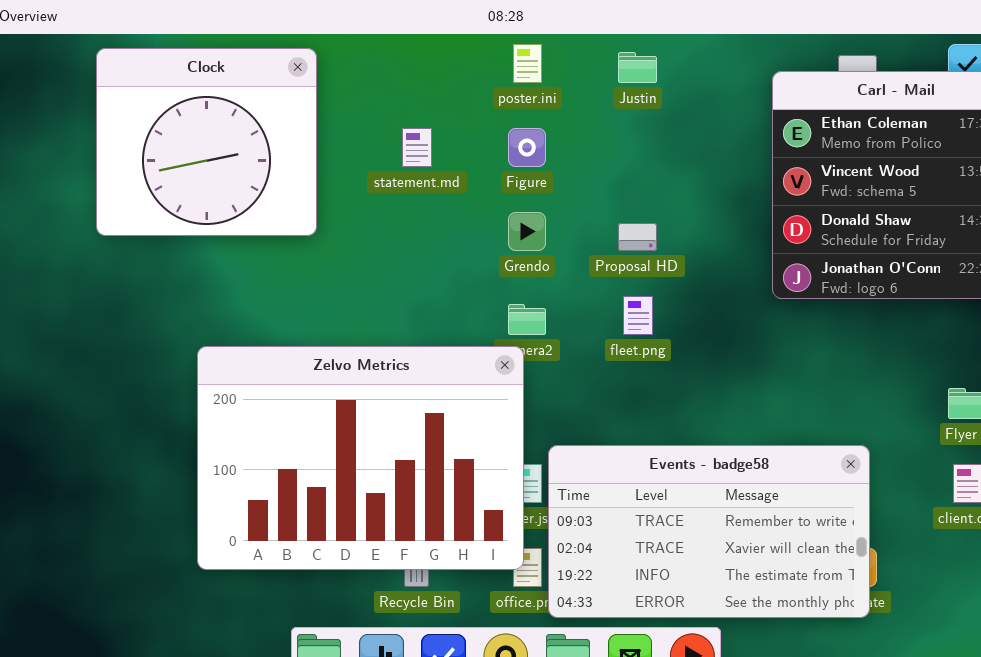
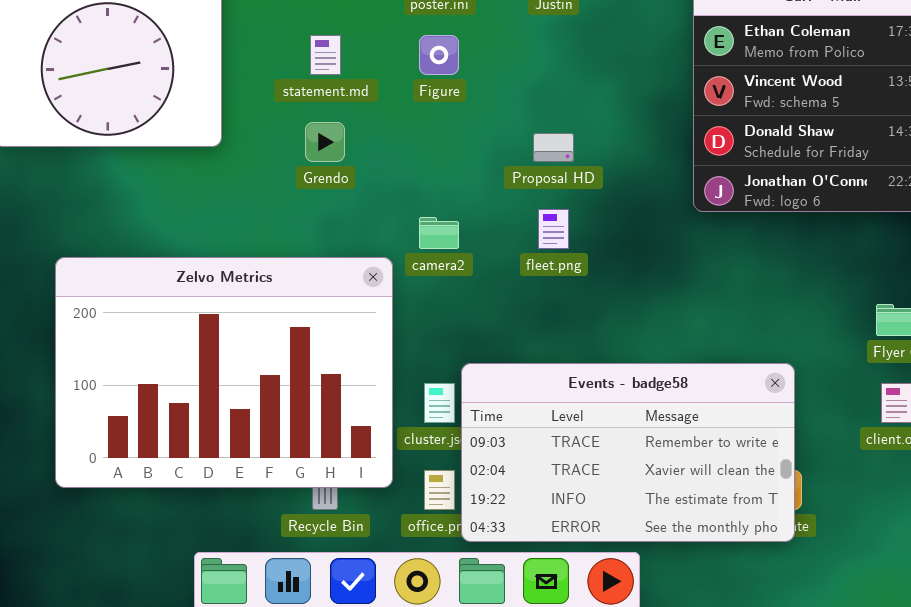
Grendo: [508,212,546,251] -> [305,122,345,162], moved
Zelvo Metrics: [197,346,524,570] -> [55,257,393,488], moved

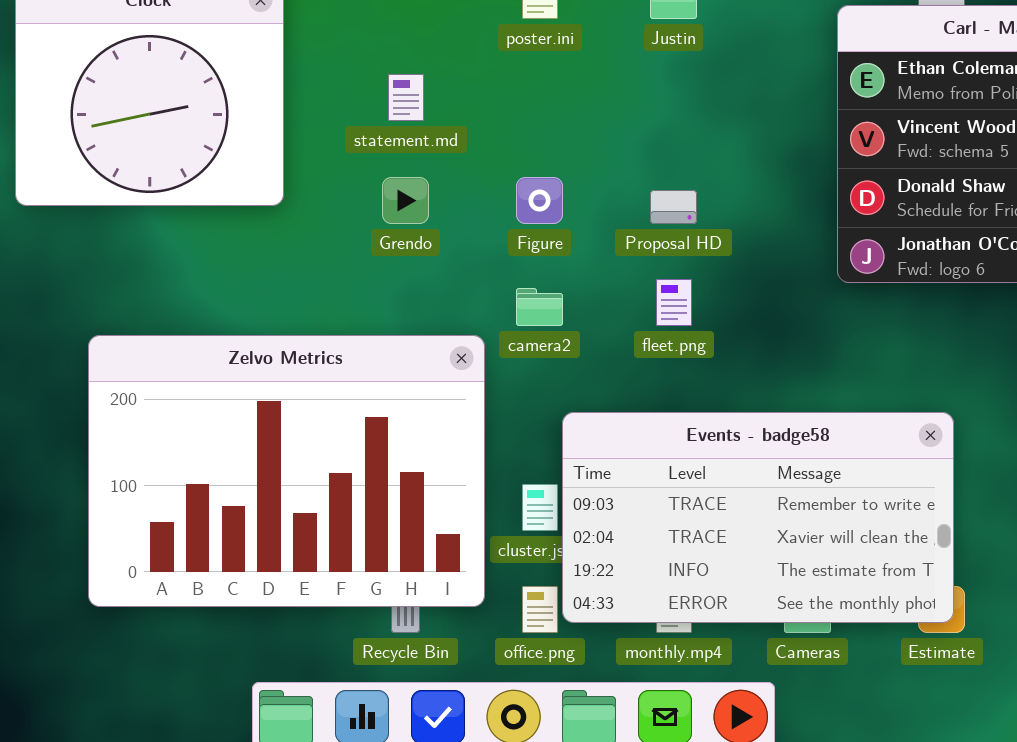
Figure: [419,35,459,75] -> [516,177,563,224], moved
Events - badge58: [461,363,795,542] -> [562,412,954,623], moved

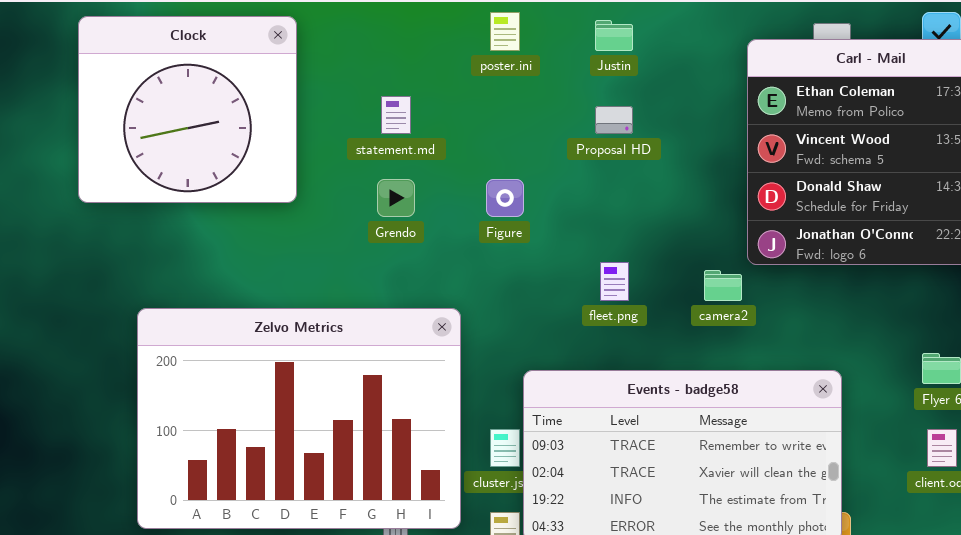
Proposal HD: [650,190,697,224] -> [595,106,633,134], moved
camera2: [516,288,563,326] -> [704,270,742,301], moved

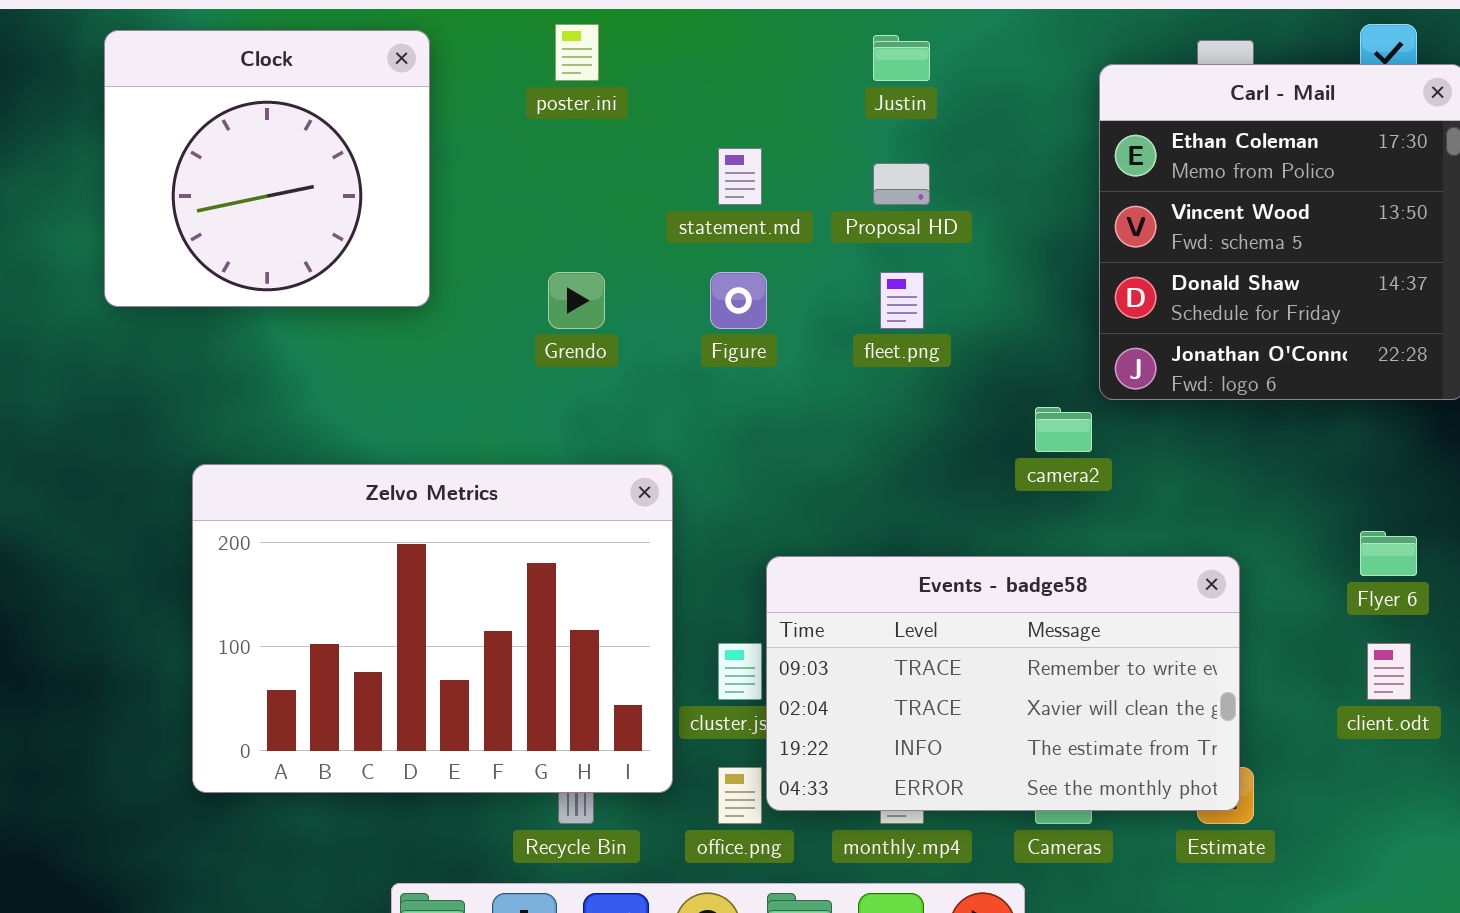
poster.ini: [490,12,520,51] -> [555,24,599,81], moved
statement.md: [381,96,411,134] -> [718,148,762,205], moved
fleet.png: [600,262,629,301] -> [880,272,924,329], moved

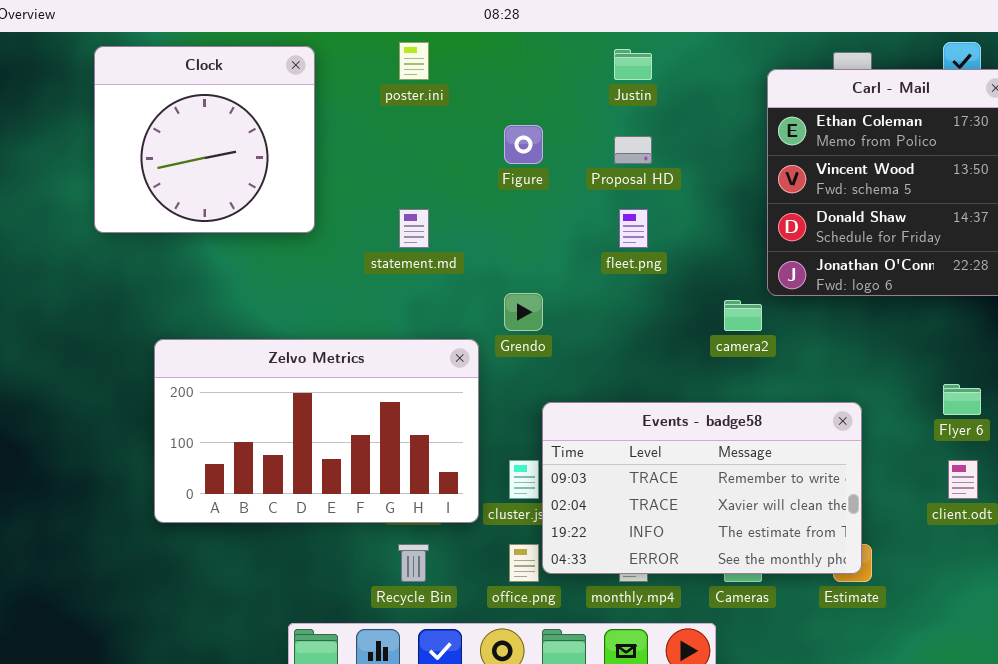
statement.md: [718,148,762,205] -> [399,209,429,248], moved
Grendo: [548,272,605,329] -> [504,293,543,331], moved
Figure: [710,272,767,329] -> [504,125,543,164], moved
Zelvo Metrics: [192,464,673,793] -> [154,339,479,523], resized

